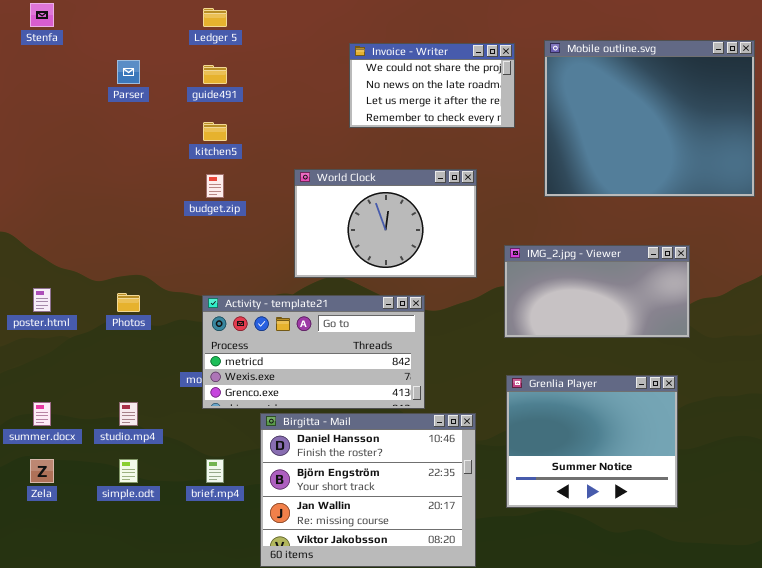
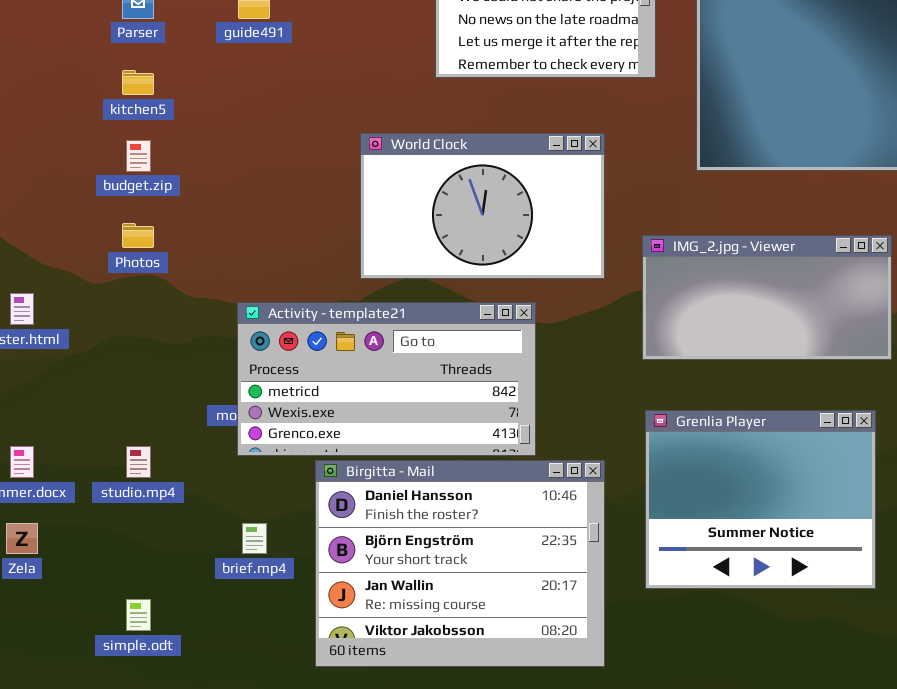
kitchen5: [203,122,227,141] -> [122,70,154,95], moved
budget.zip: [206,174,224,198] -> [126,140,151,172], moved
Photos: [117,293,140,312] -> [122,223,154,248], moved
simple.odt: [119,459,138,483] -> [126,599,151,631], moved

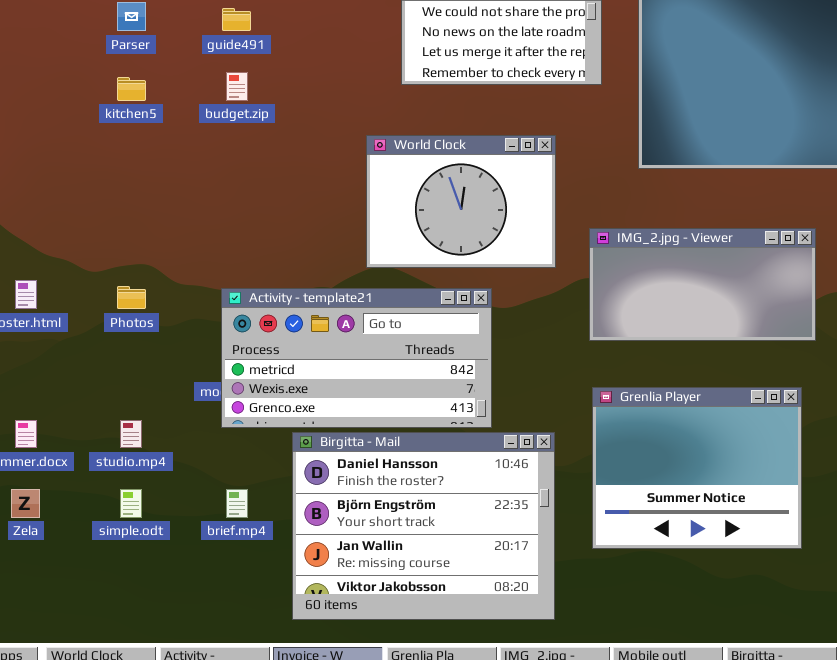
World Clock: [360,133,605,279] -> [366,135,556,268], resized
budget.zip: [126,140,151,172] -> [226,72,248,101], moved
Photos: [122,223,154,248] -> [117,286,146,309], moved
simple.odt: [126,599,151,631] -> [120,489,142,518], moved

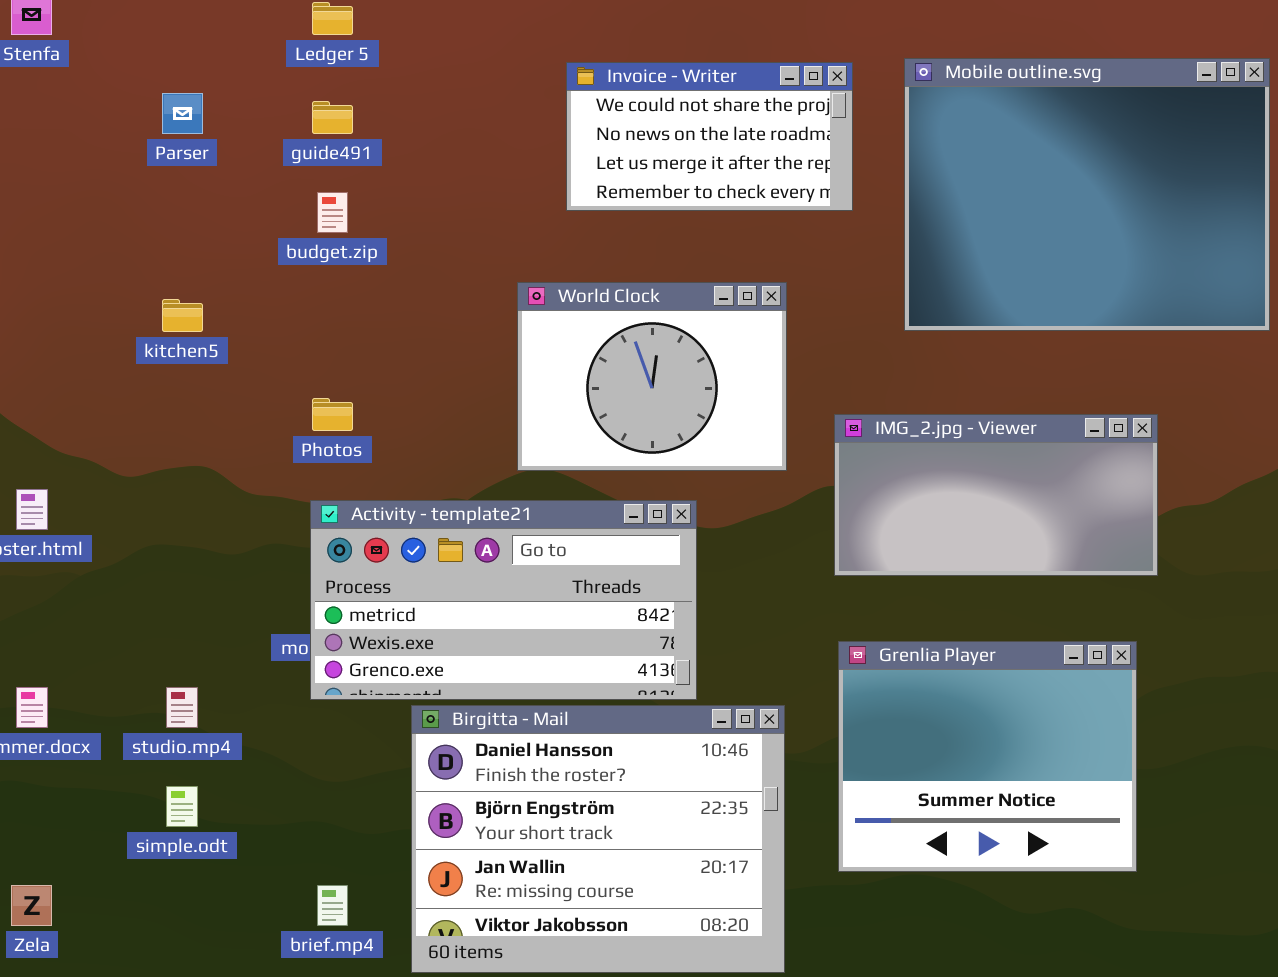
kitchen5: [117,77,146,101] -> [162,299,203,332], moved
Photos: [117,286,146,309] -> [312,398,353,431], moved
Zela: [11,489,40,518] -> [11,885,52,926], moved
brief.mp4: [226,489,248,518] -> [317,885,348,926], moved

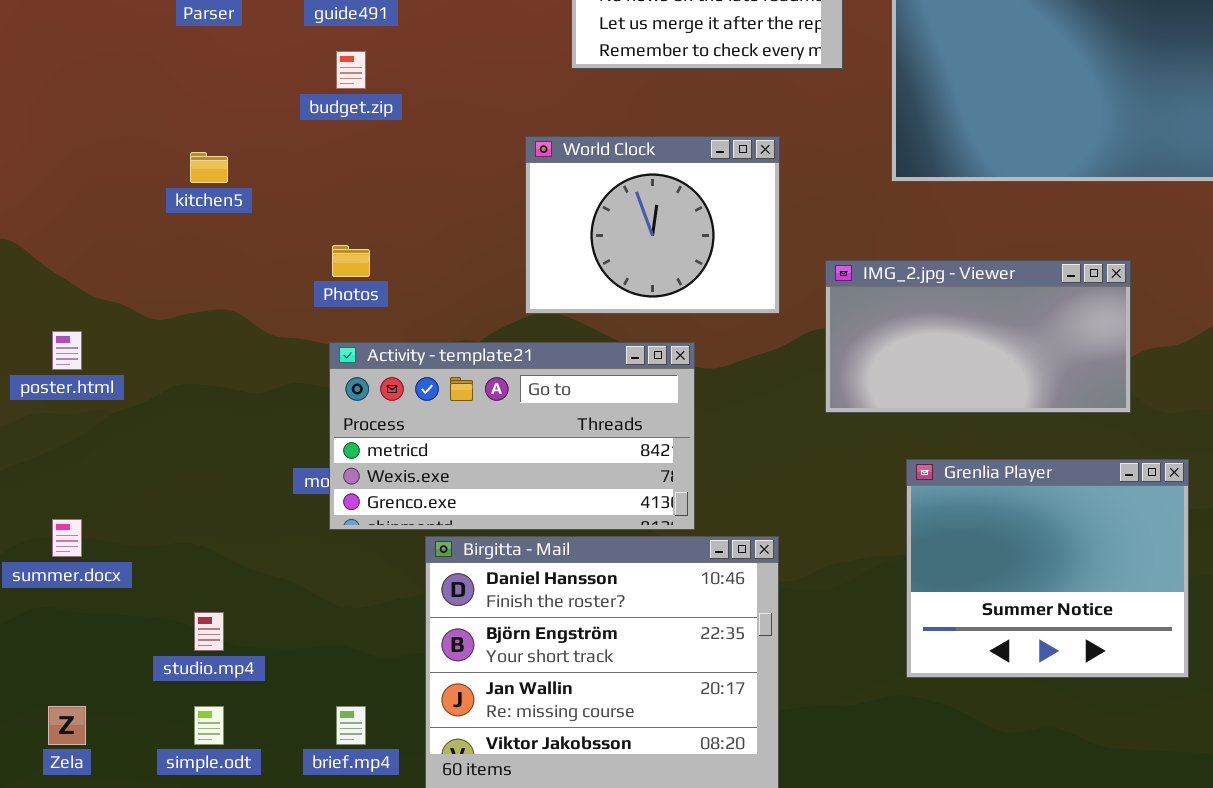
Grenlia Player: [838,641,1137,872] -> [906,459,1189,678], moved
studio.mp4: [166,687,198,728] -> [194,612,224,651], moved
simple.odt: [166,786,198,827] -> [194,706,224,745], moved

